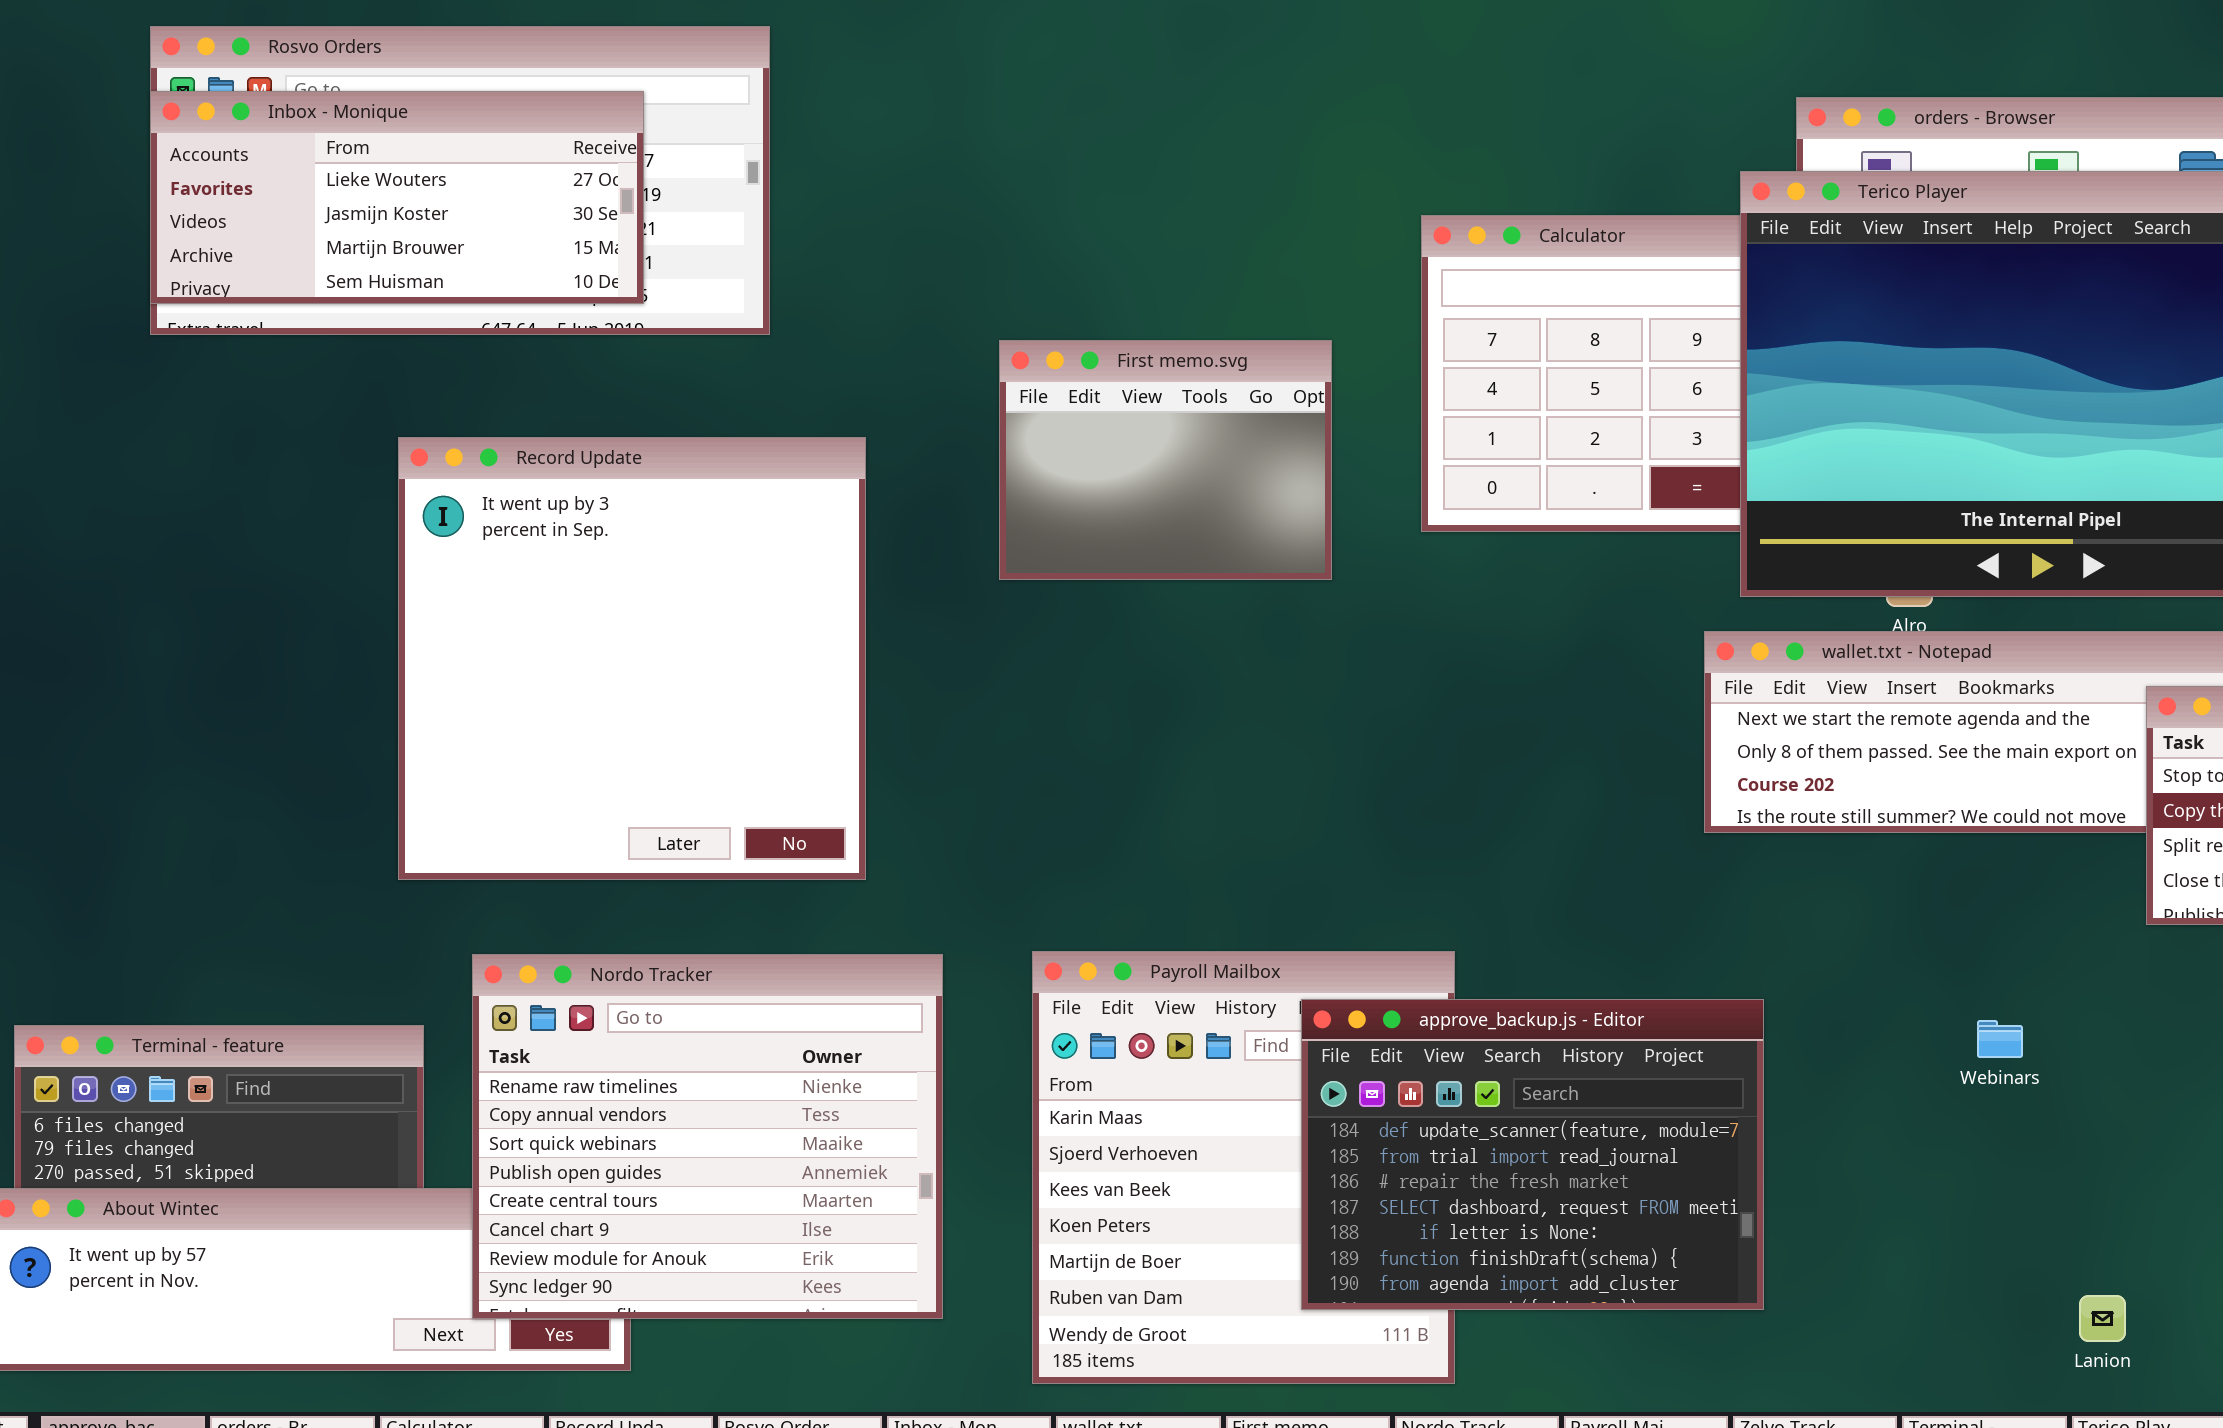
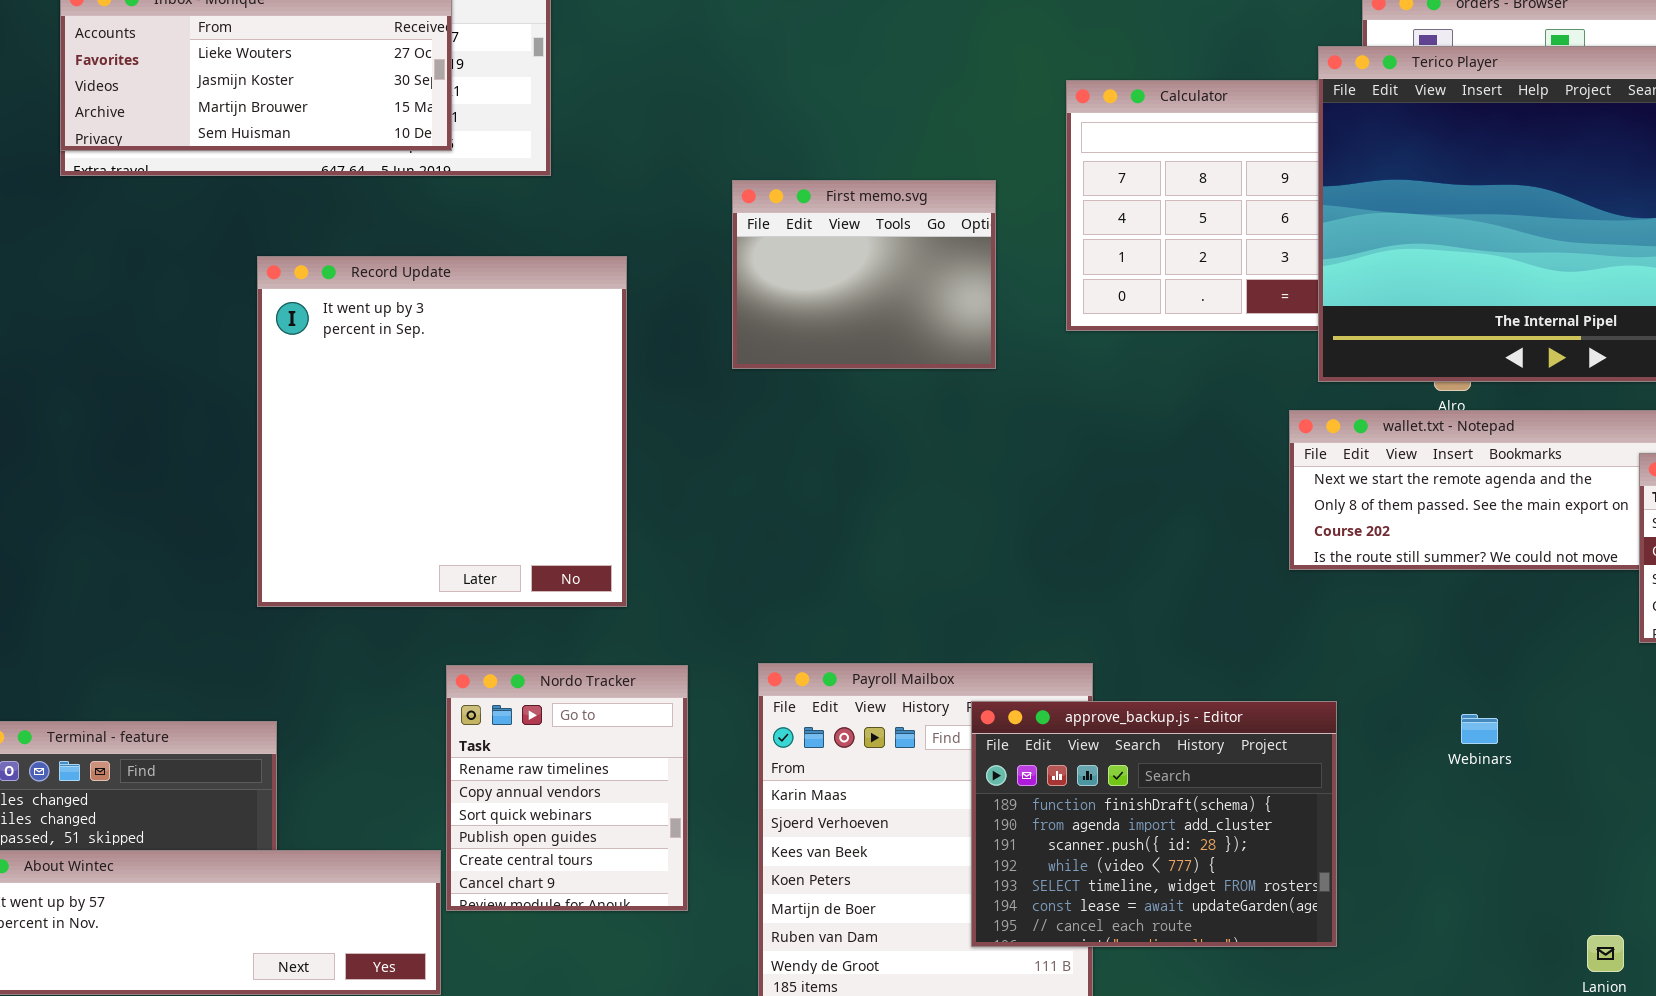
Nordo Tracker: [472,954,943,1319] -> [446,665,688,911], resized
approve_backup.js - Editor: [1301,999,1764,1310] -> [971,701,1337,947], scrolled down 5 rows
Webinars: [1977,1020,2023,1058] -> [1461,714,1498,744], moved

